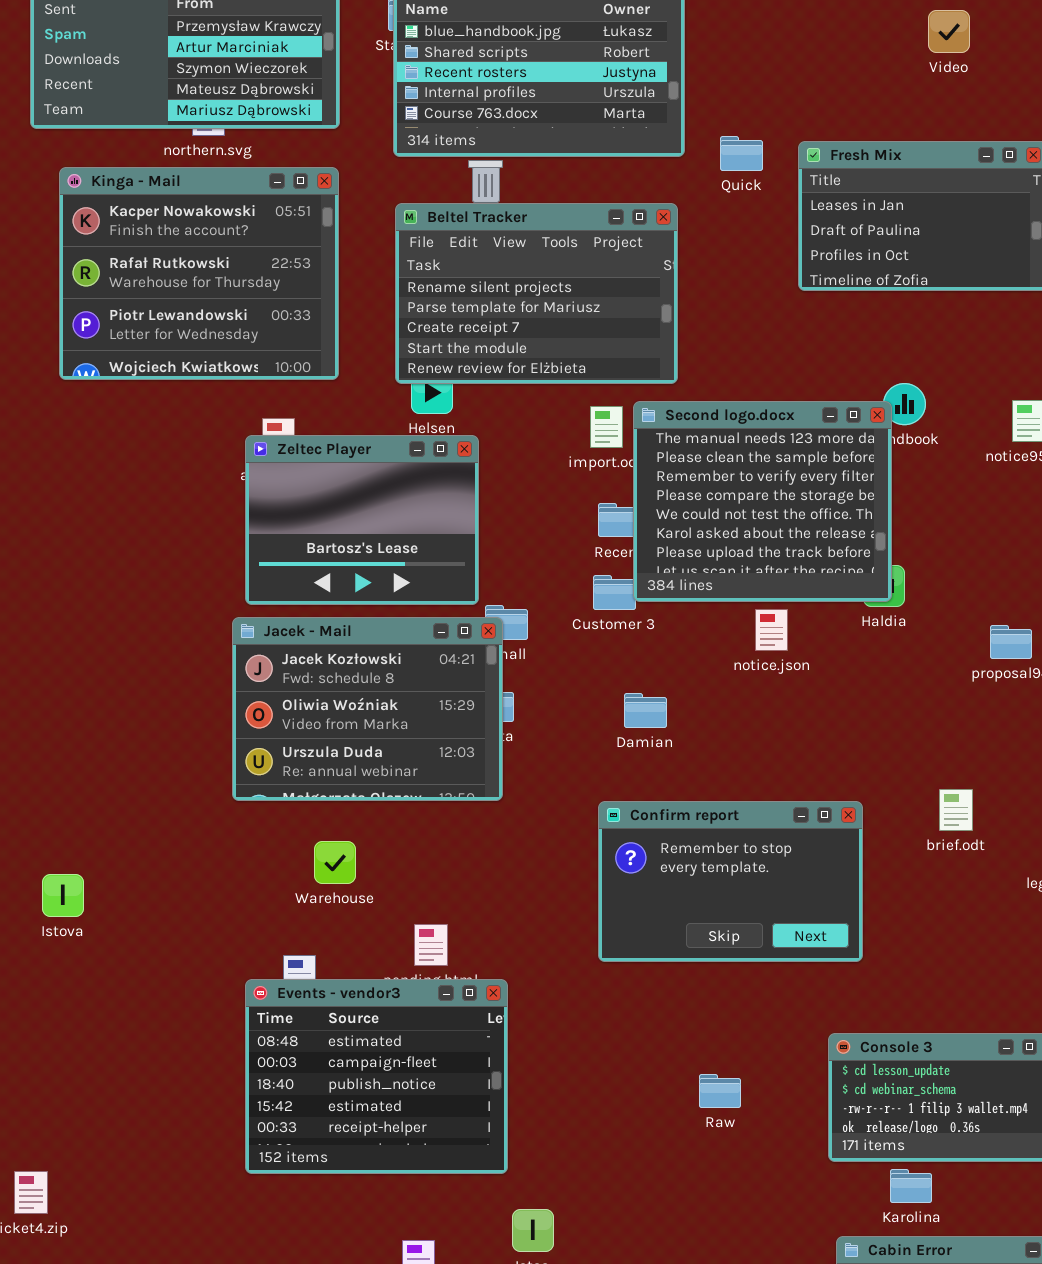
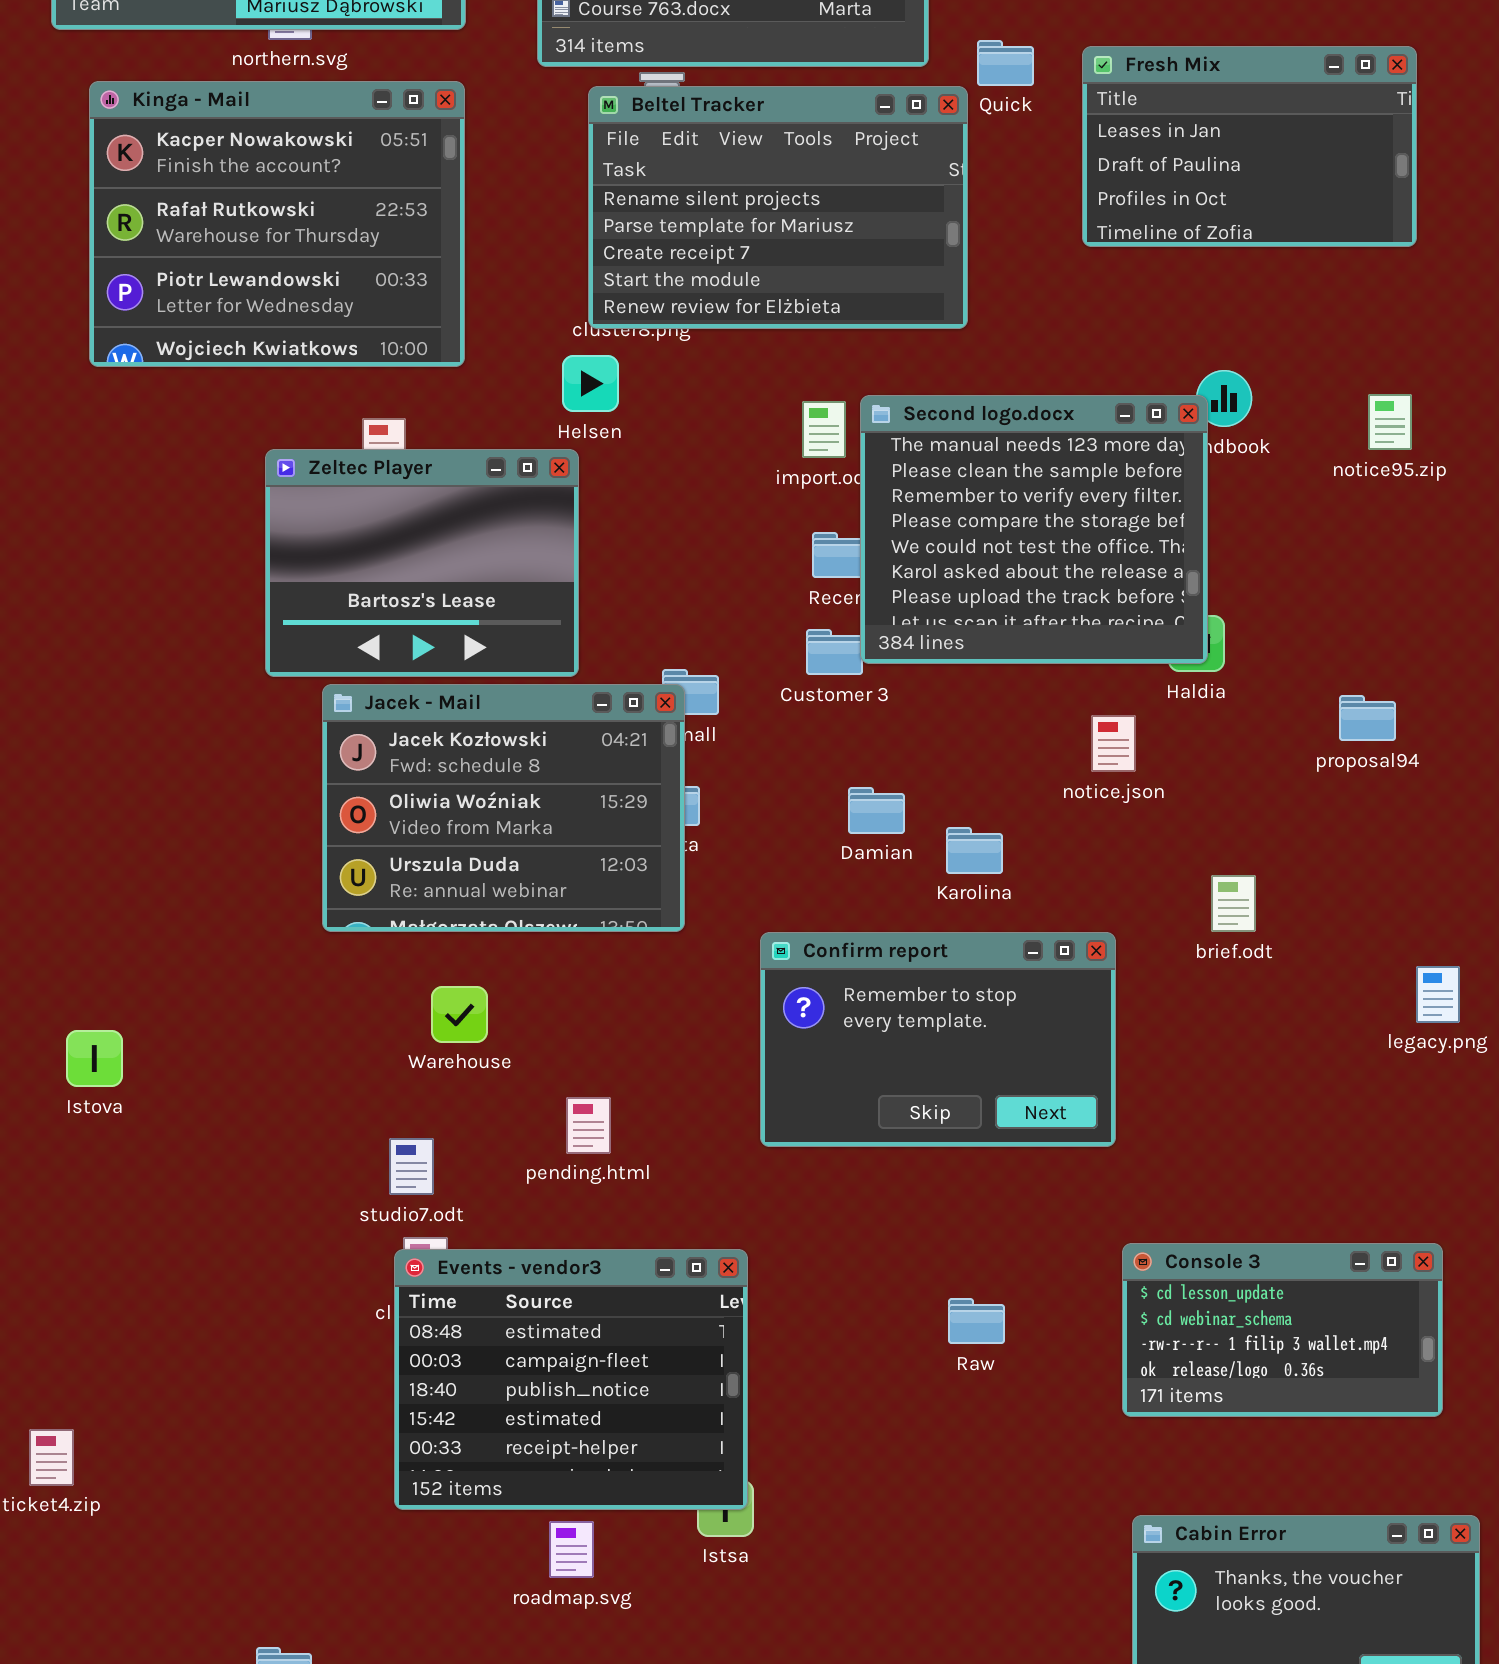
Beltel Tracker: [395,203,678,384] -> [588,86,968,329], moved
Zeltec Player: [245,435,479,605] -> [265,449,579,677], moved
notice.json: [755,609,788,651] -> [1091,715,1136,772], moved
brief.odt: [939,789,973,831] -> [1211,875,1256,932], moved
Confirm report: [598,801,863,962] -> [760,932,1116,1147], moved
Events - vendor3: [245,979,508,1174] -> [394,1249,748,1510], moved
Karolina: [890,1169,932,1203] -> [946,827,1003,874], moved

